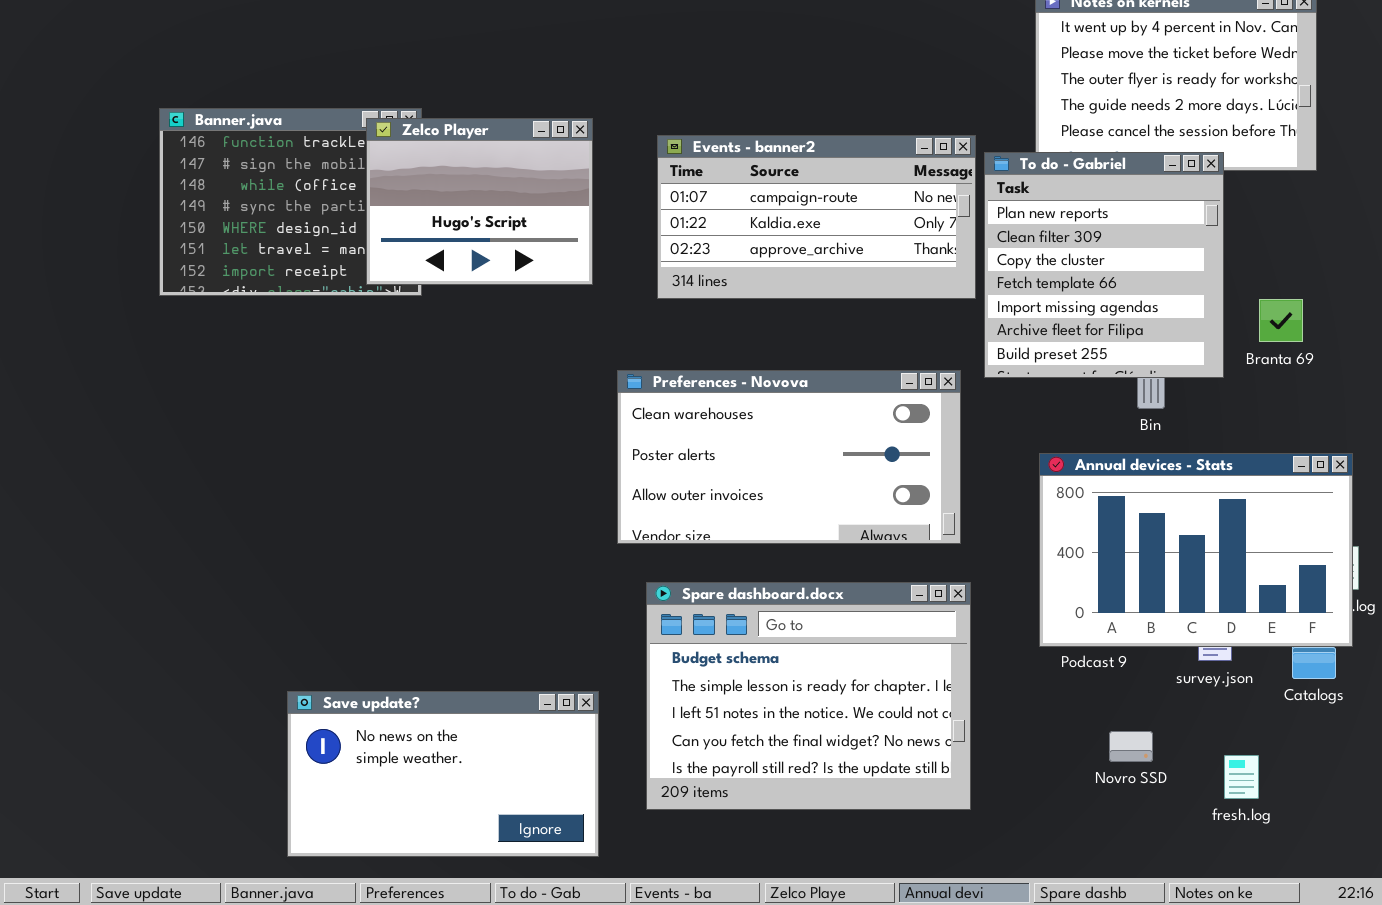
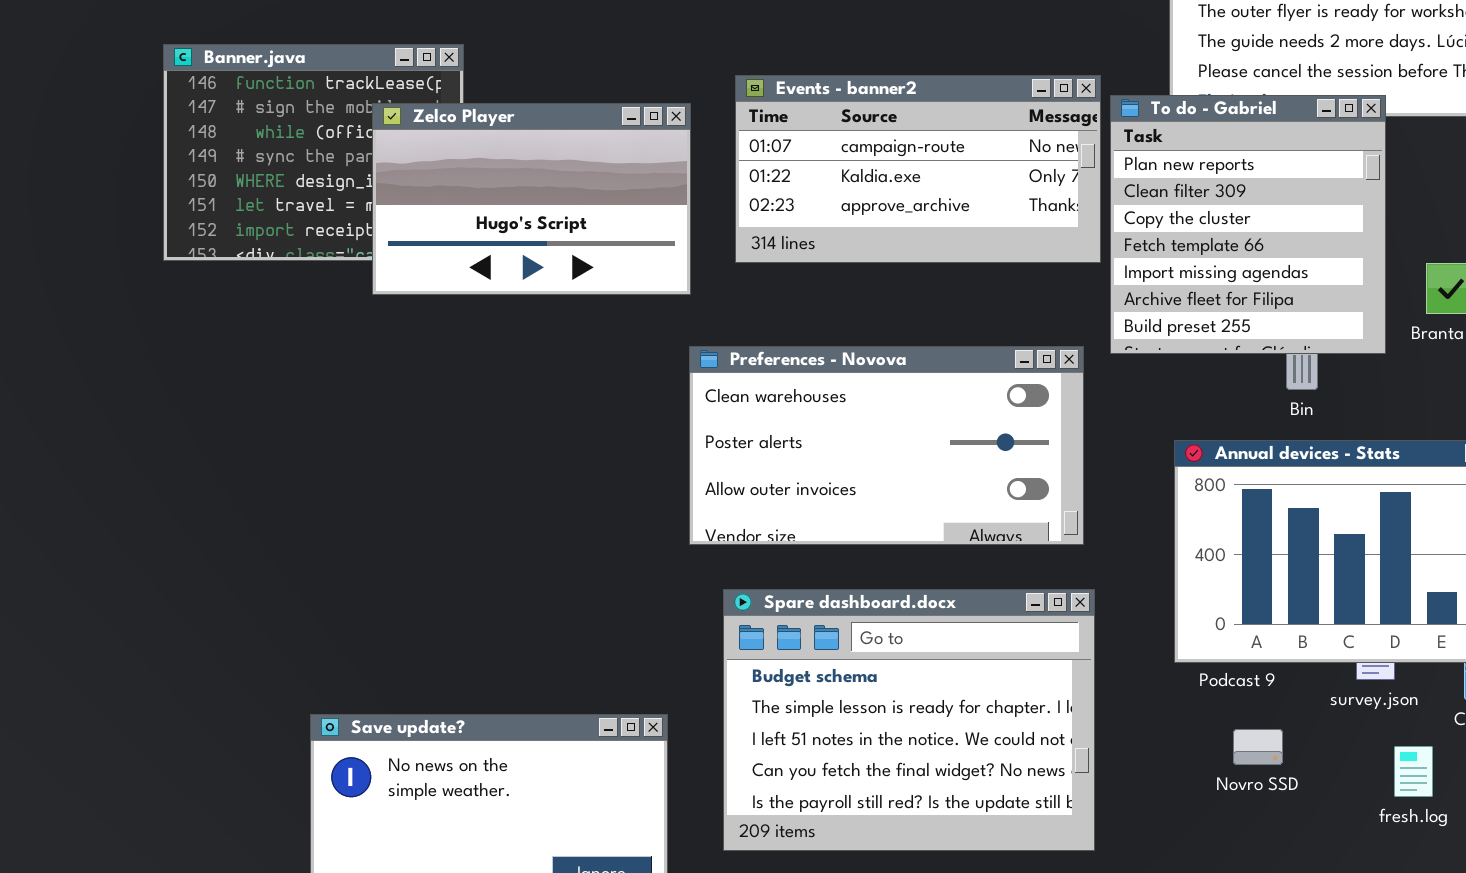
Zelco Player: [366,118,593,285] -> [372,103,691,295], moved, resized
Novro SSD: [1109,731,1153,762] -> [1233,729,1283,765], moved
fresh.log: [1224,755,1259,799] -> [1394,746,1433,797], moved

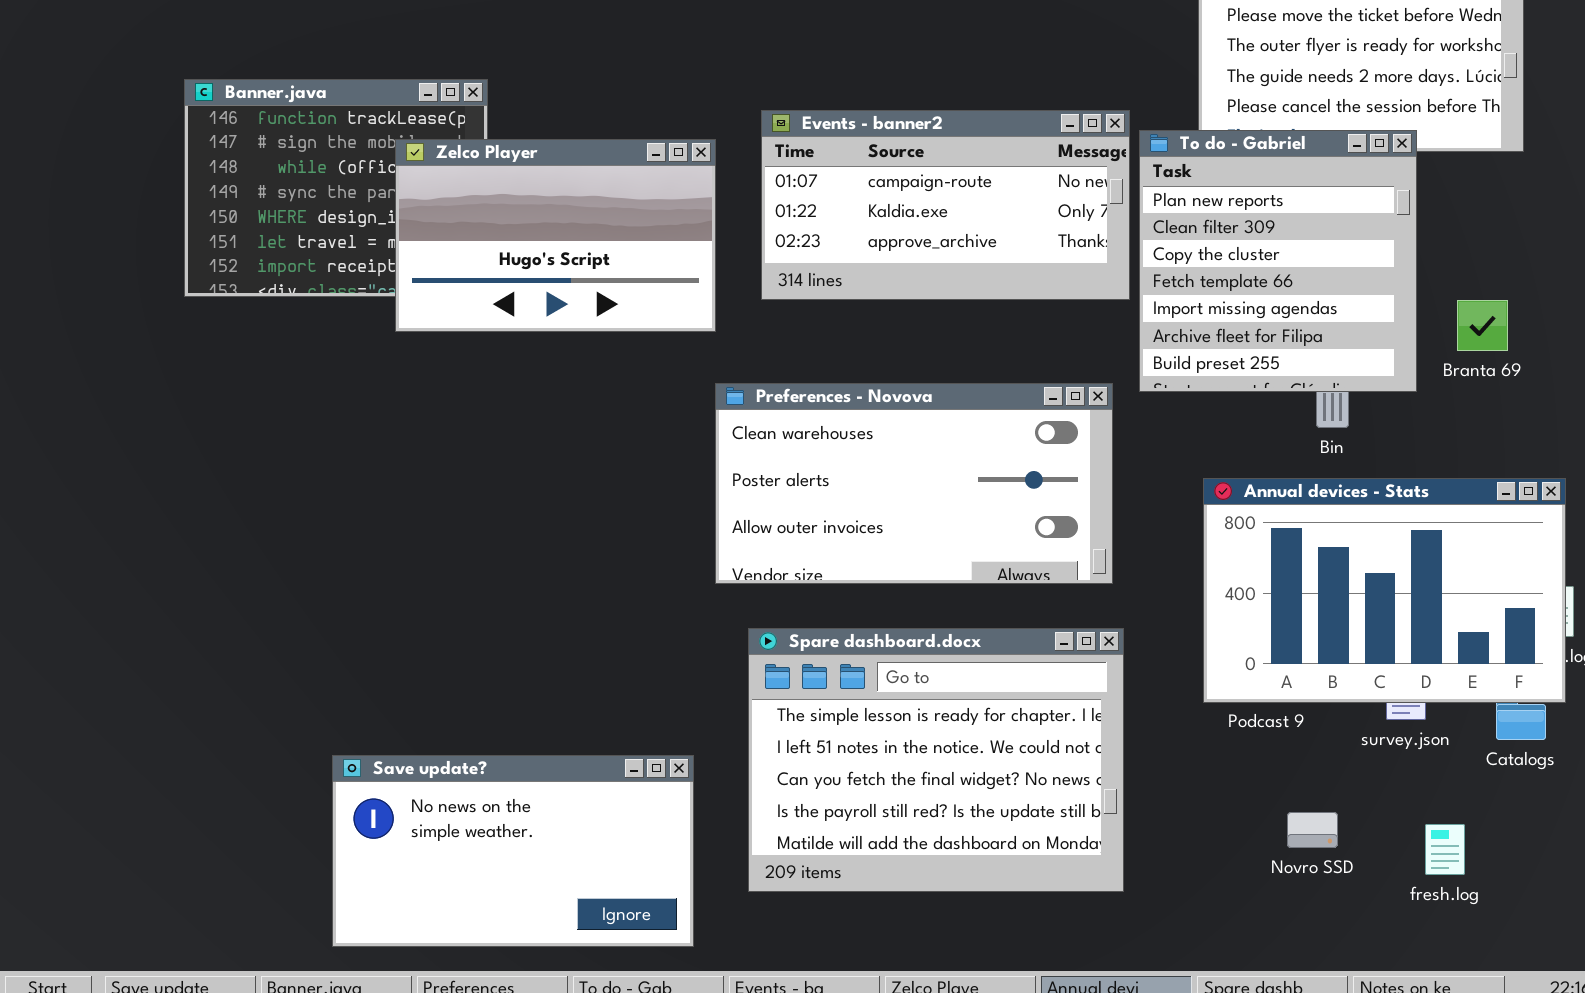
Spare dashboard.docx: [723,589,1095,851] -> [748,628,1124,892], scrolled down 1 row
Novro SSD: [1233,729,1283,765] -> [1287,812,1338,848], moved
fresh.log: [1394,746,1433,797] -> [1425,824,1465,875], moved

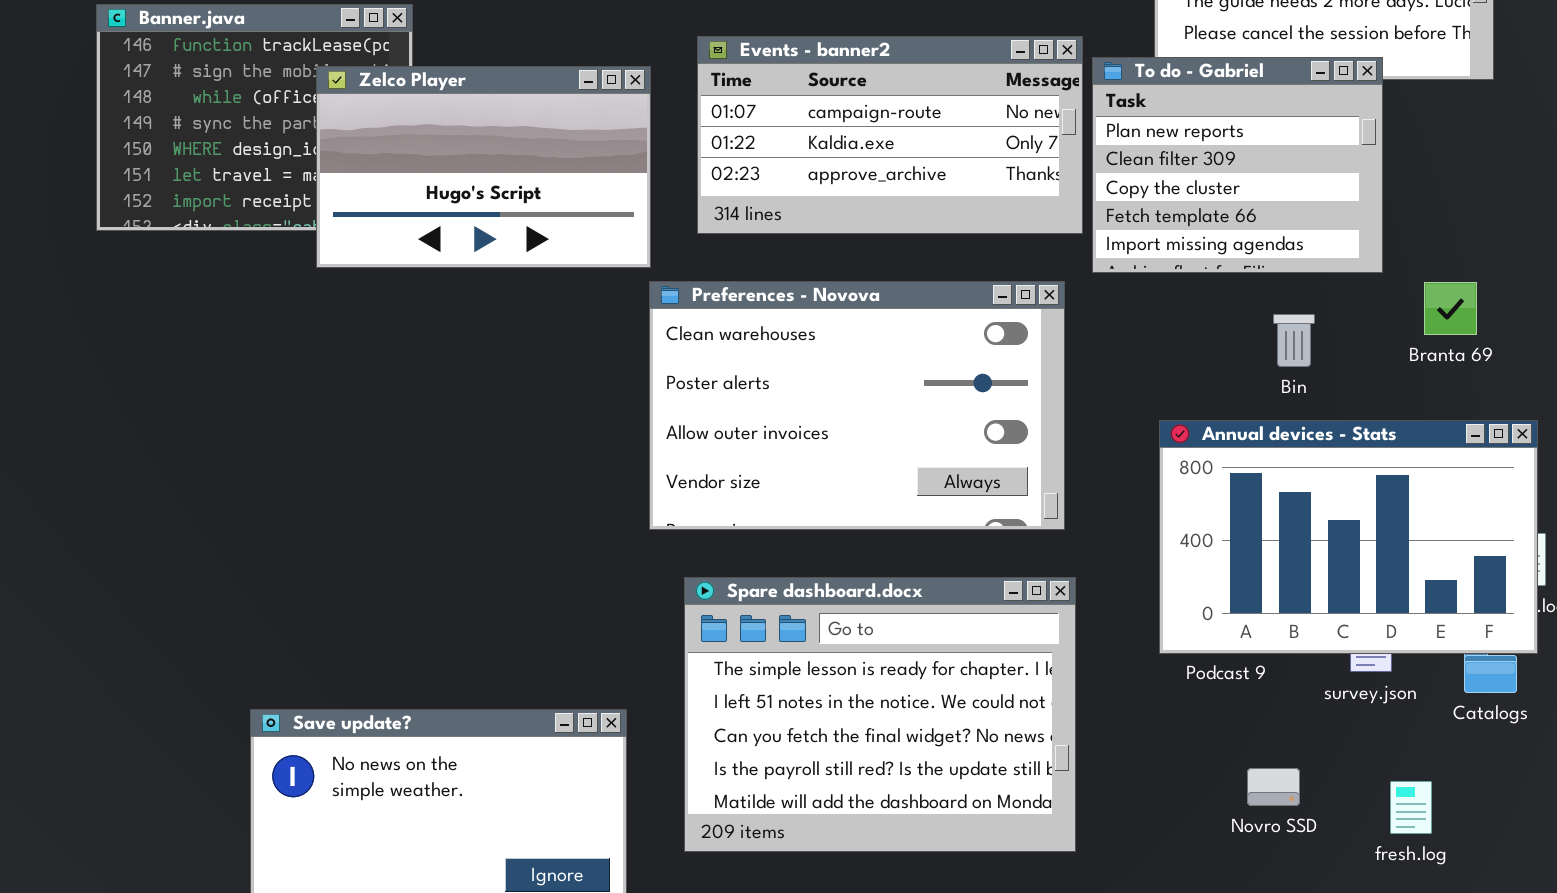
To do - Gabriel: [1139,130,1417,392] -> [1092,57,1383,273], resized
Branta 69: [1457,300,1508,351] -> [1424,282,1477,335], moved
Preferences - Novova: [715,383,1113,584] -> [649,281,1065,530], resized

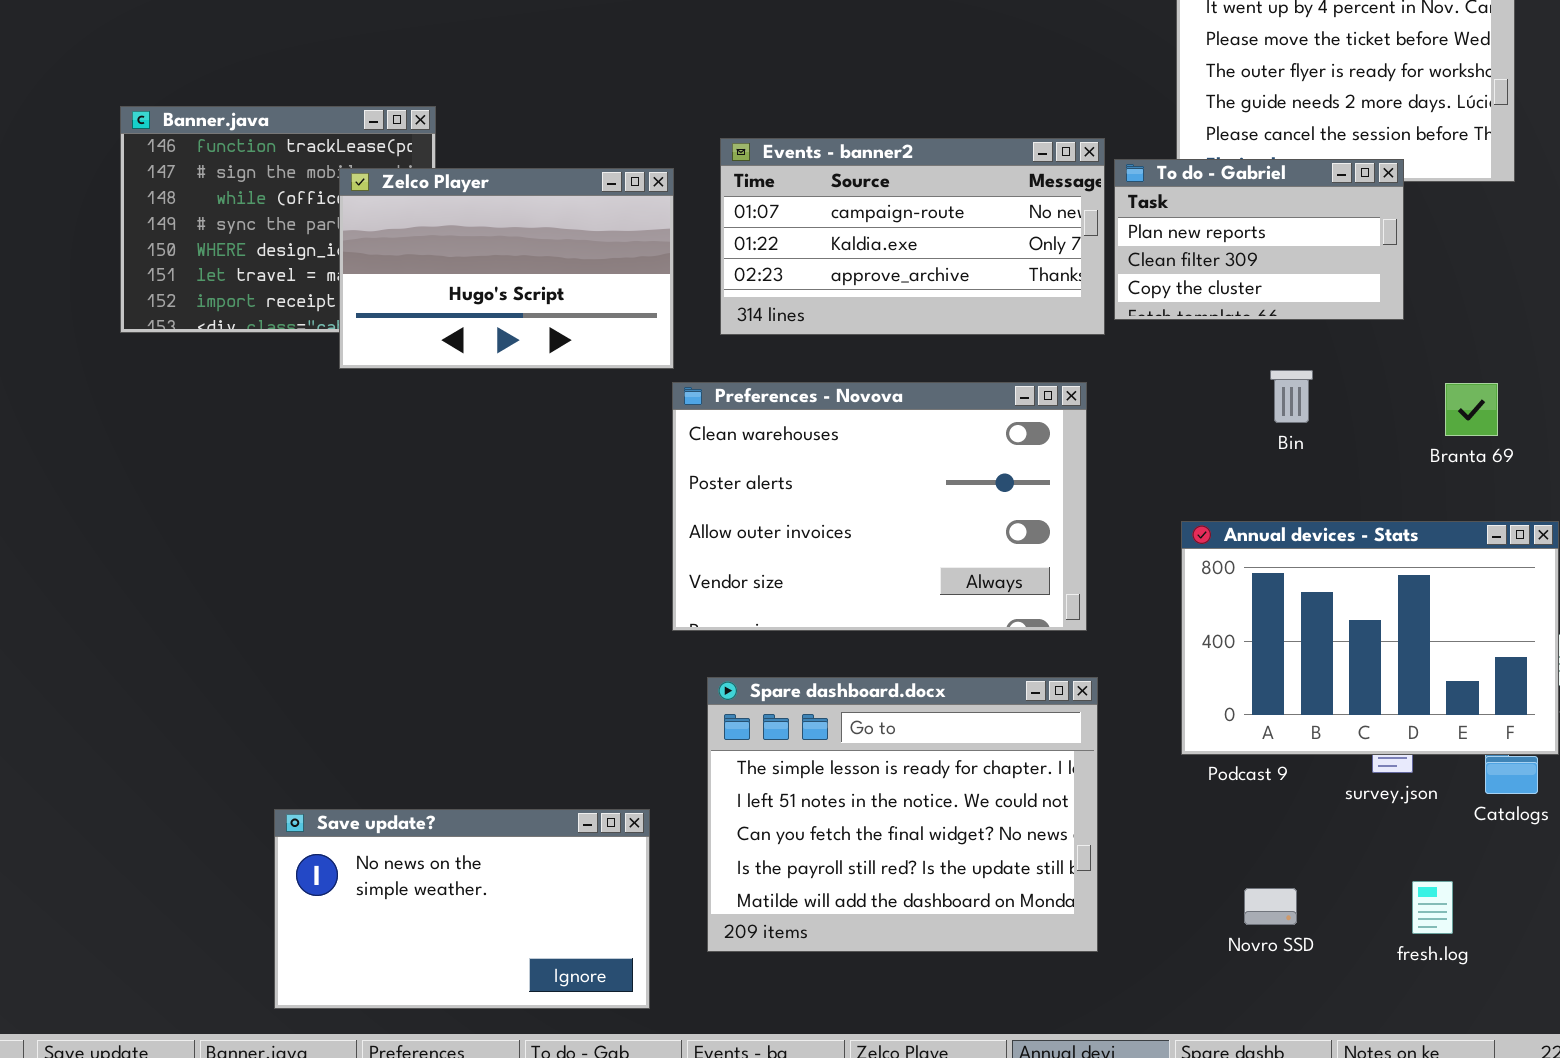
To do - Gabriel: [1092,57,1383,273] -> [1114,159,1404,320], resized
Bin: [1273,314,1315,367] -> [1270,370,1313,423], moved
Novro SSD: [1247,768,1300,806] -> [1244,888,1297,925], moved

